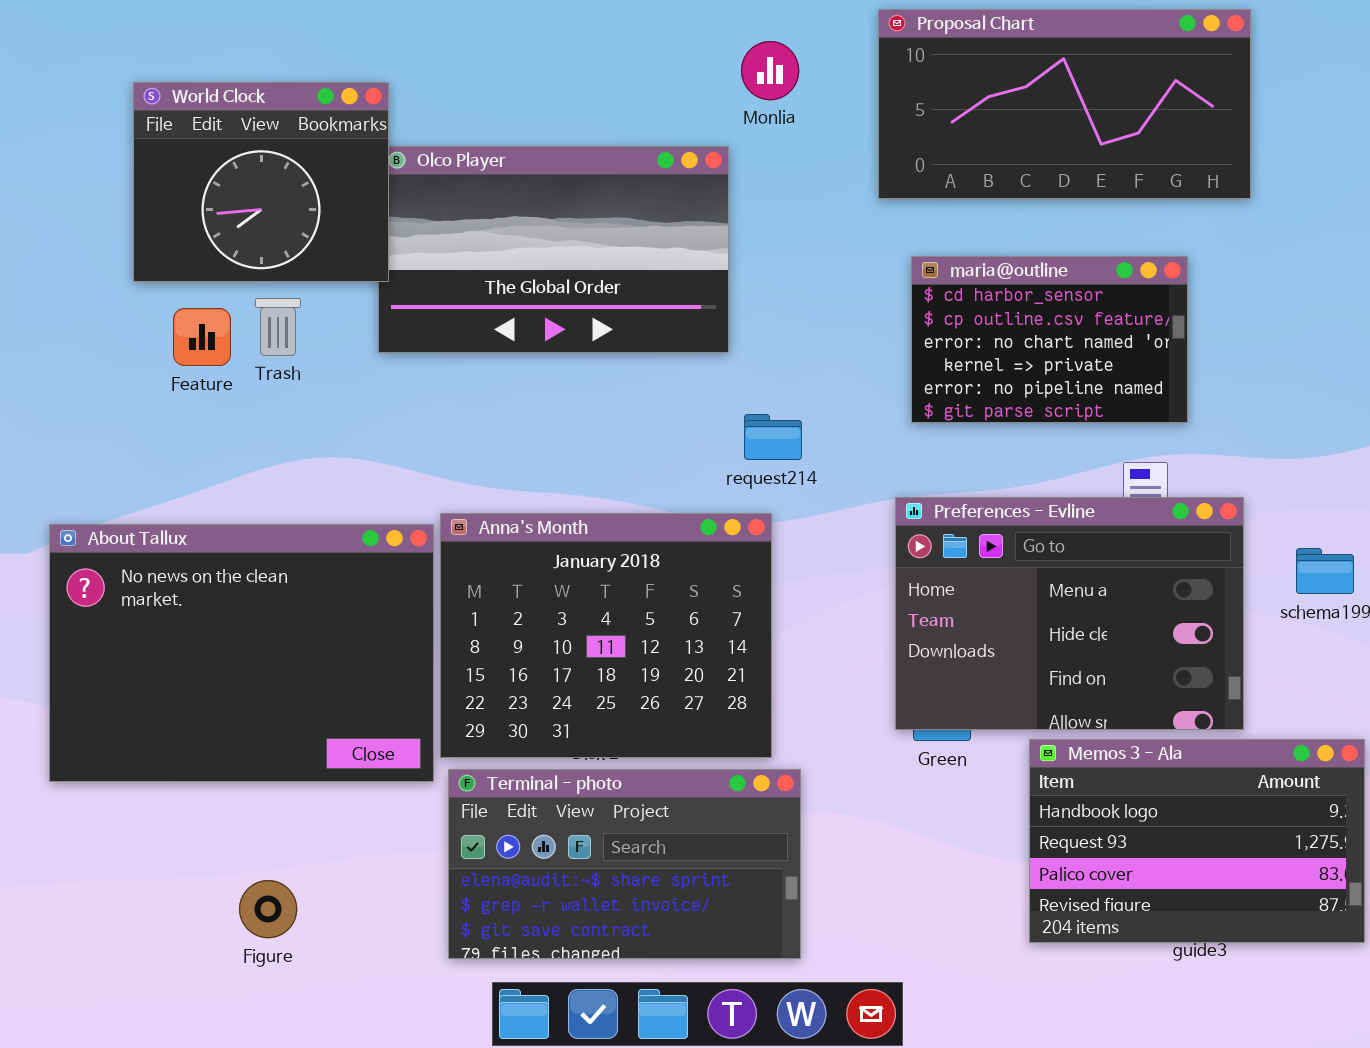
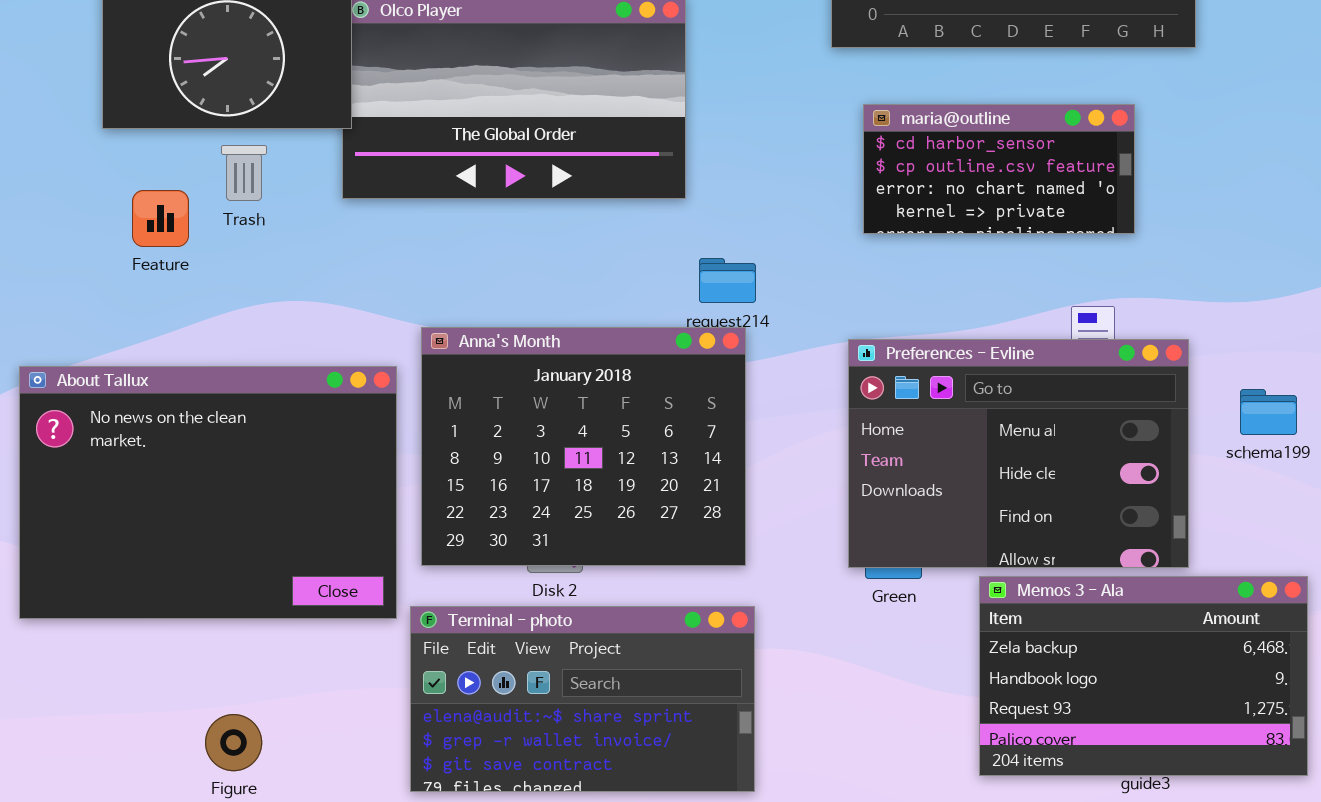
maria@outline: [911,256,1188,423] -> [863,104,1135,234], resized
Feature: [173,308,231,366] -> [132,190,189,247], moved
Anna's Month: [440,513,772,758] -> [421,327,746,566], moved
Memos 3 - Ala: [1029,739,1365,943] -> [979,576,1308,776], scrolled up 1 row

